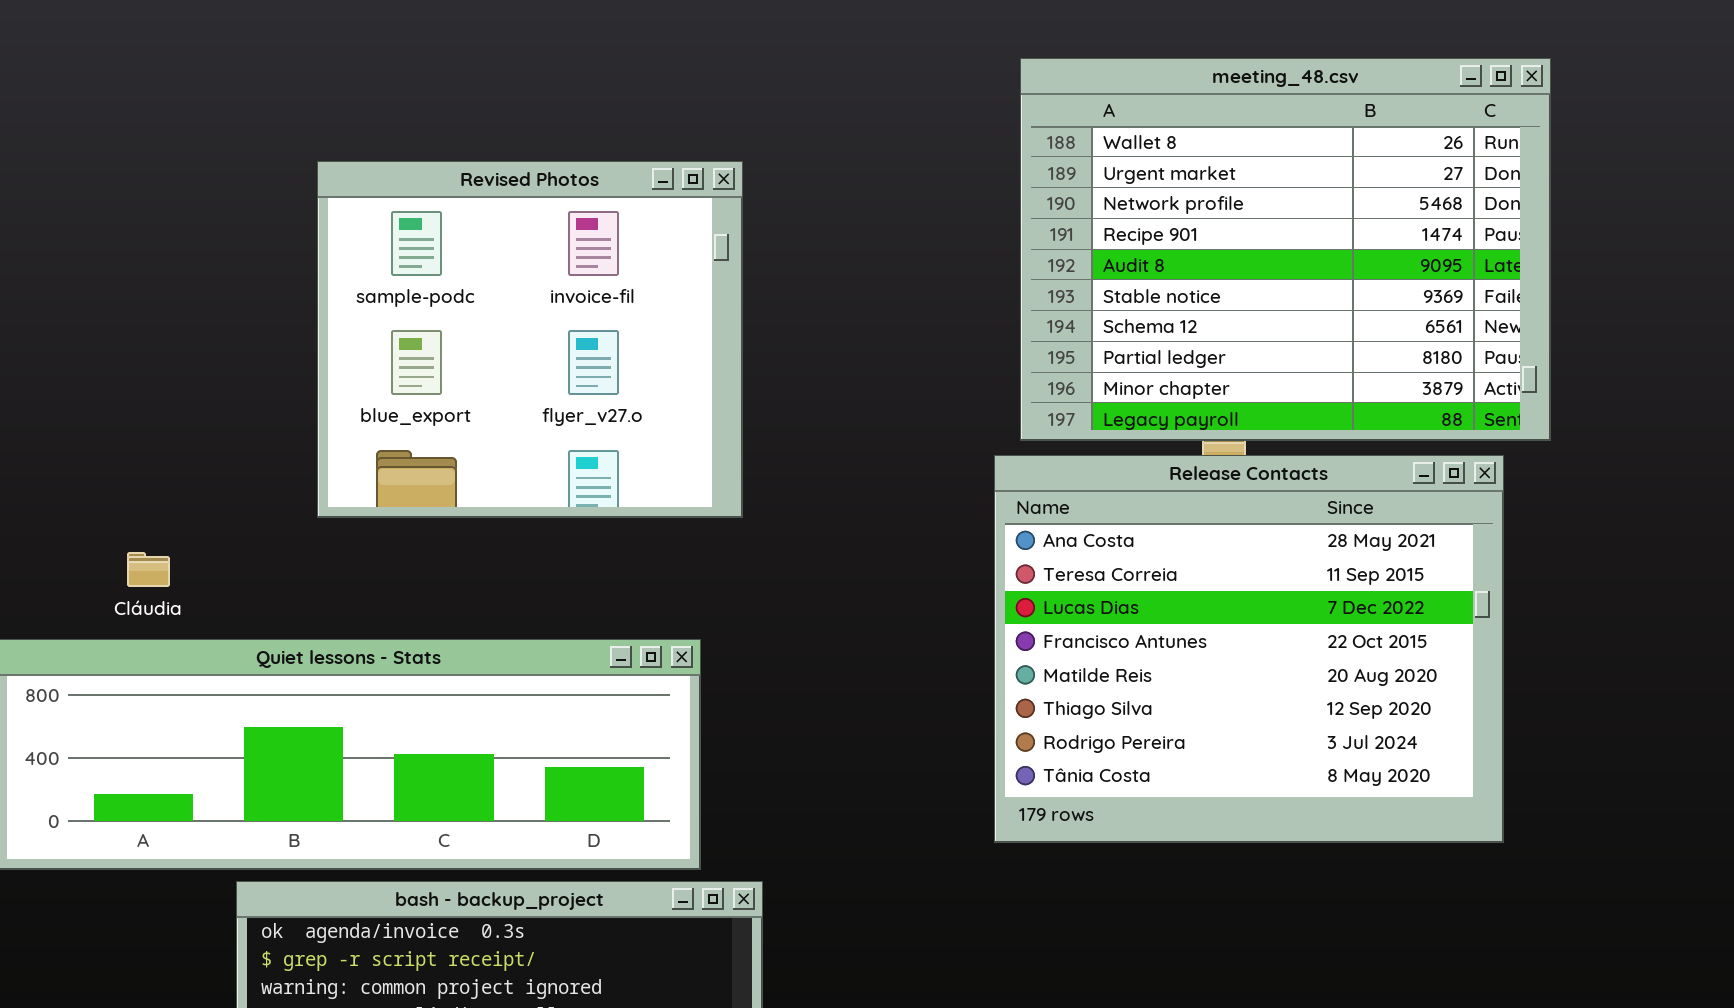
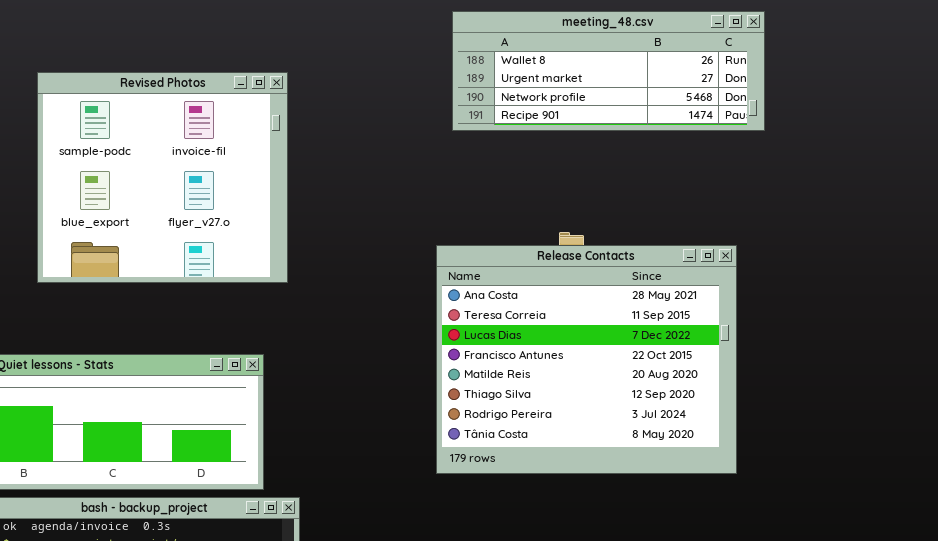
meeting_48.csv: [1020,58,1551,441] -> [452,11,765,131], resized

